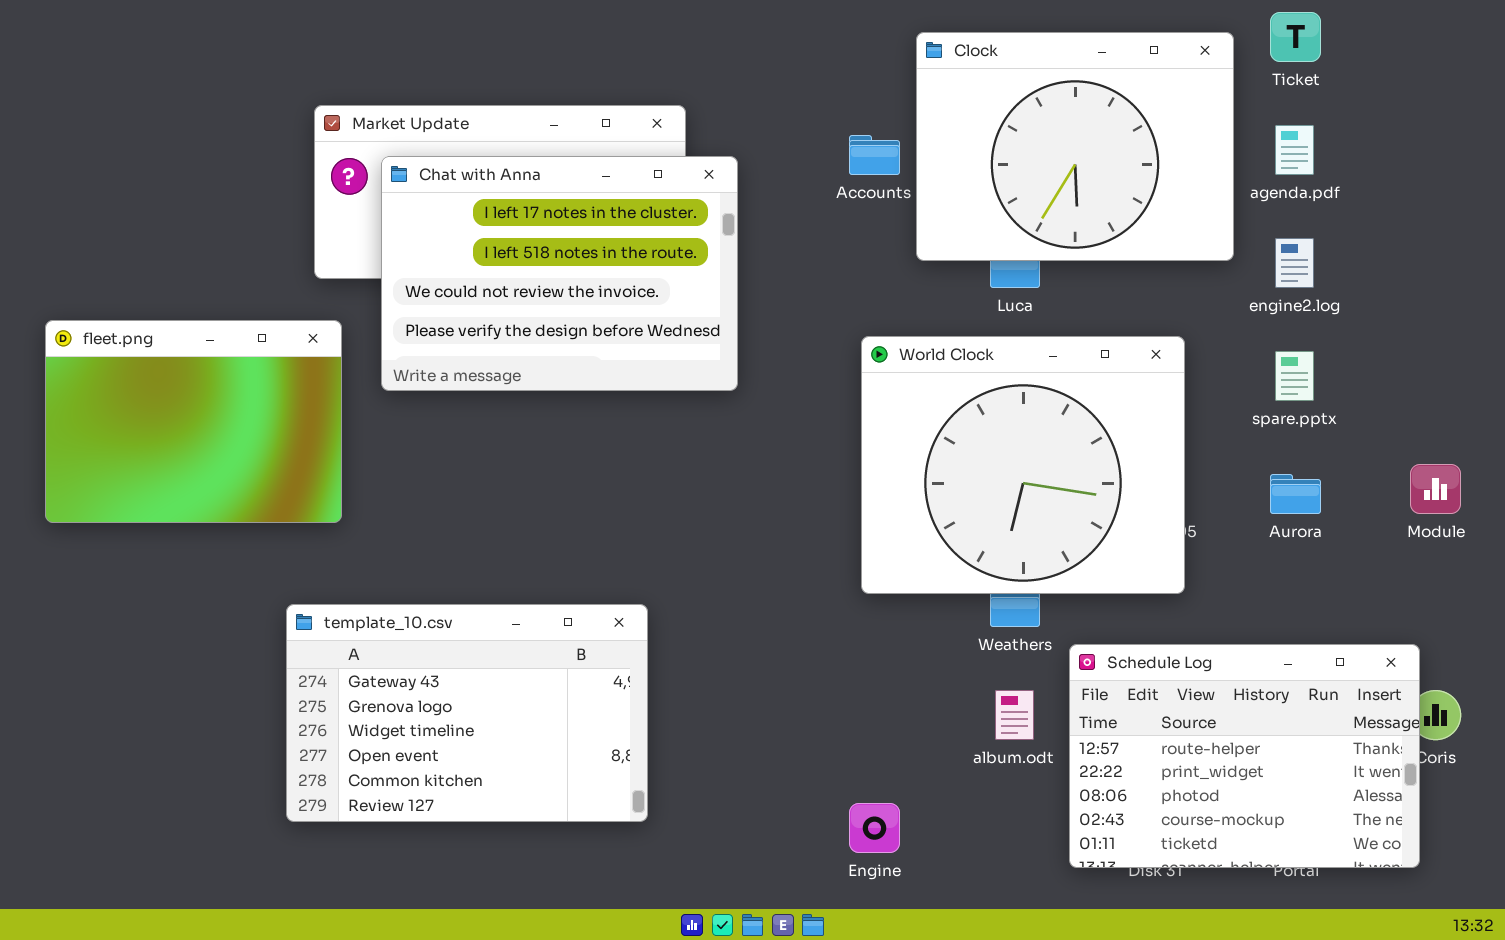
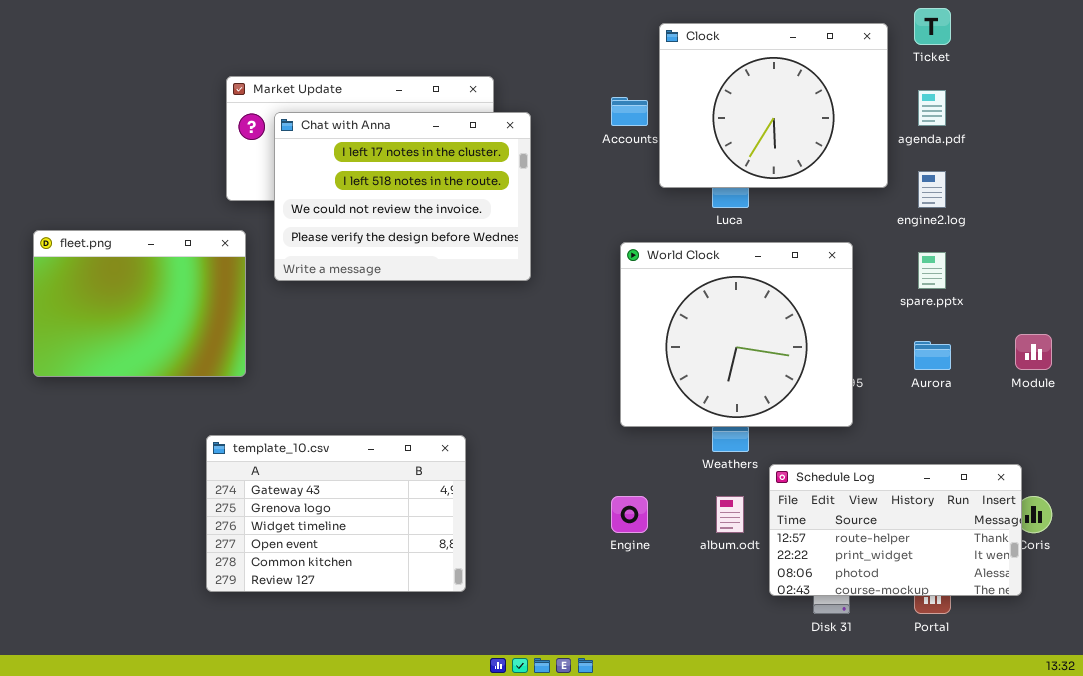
Schedule Log: [1069,644,1420,868] -> [769,464,1022,596], resized
Engine: [849,803,900,853] -> [611,496,648,533], moved

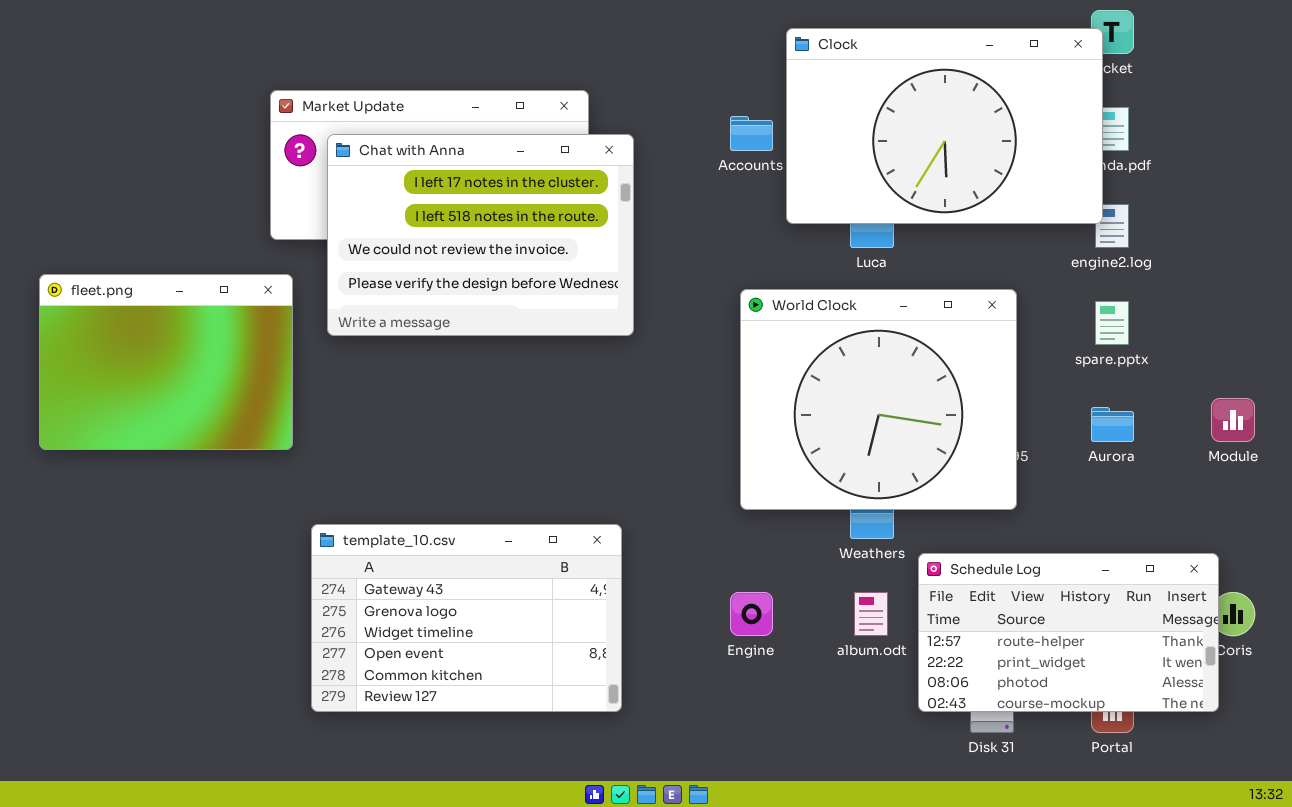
Clock: [659,23,888,188] -> [786,28,1103,224], resized
template_10.csv: [206,435,466,592] -> [311,524,622,712], moved

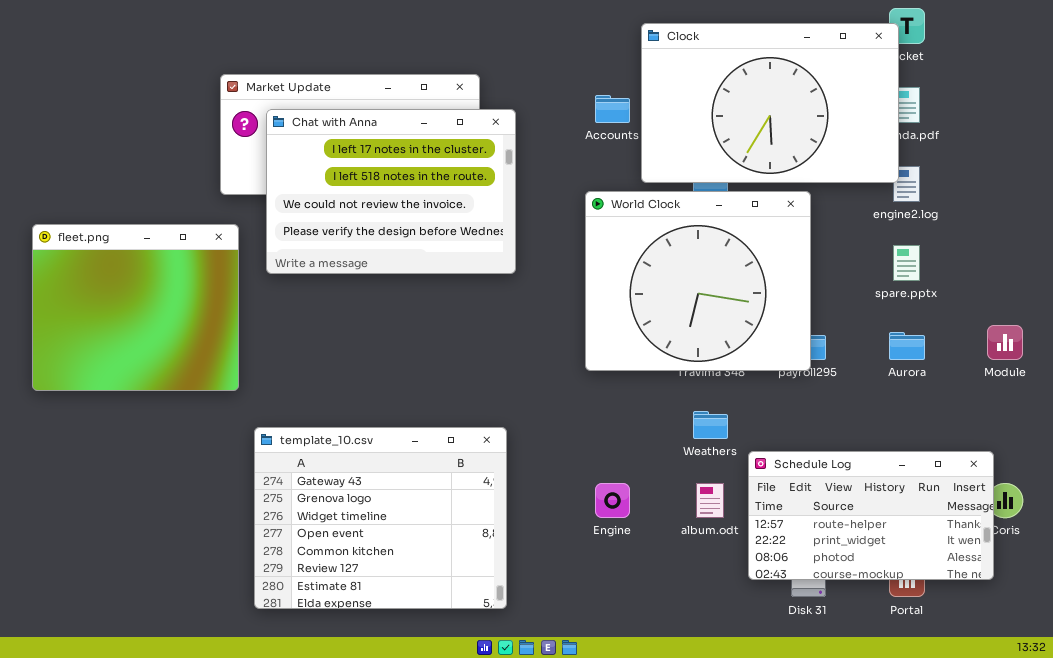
fleet.png: [39,274,293,450] -> [32,224,239,391], resized
World Clock: [740,289,1017,510] -> [585,191,811,371], moved
template_10.csv: [311,524,622,712] -> [254,427,507,609], resized

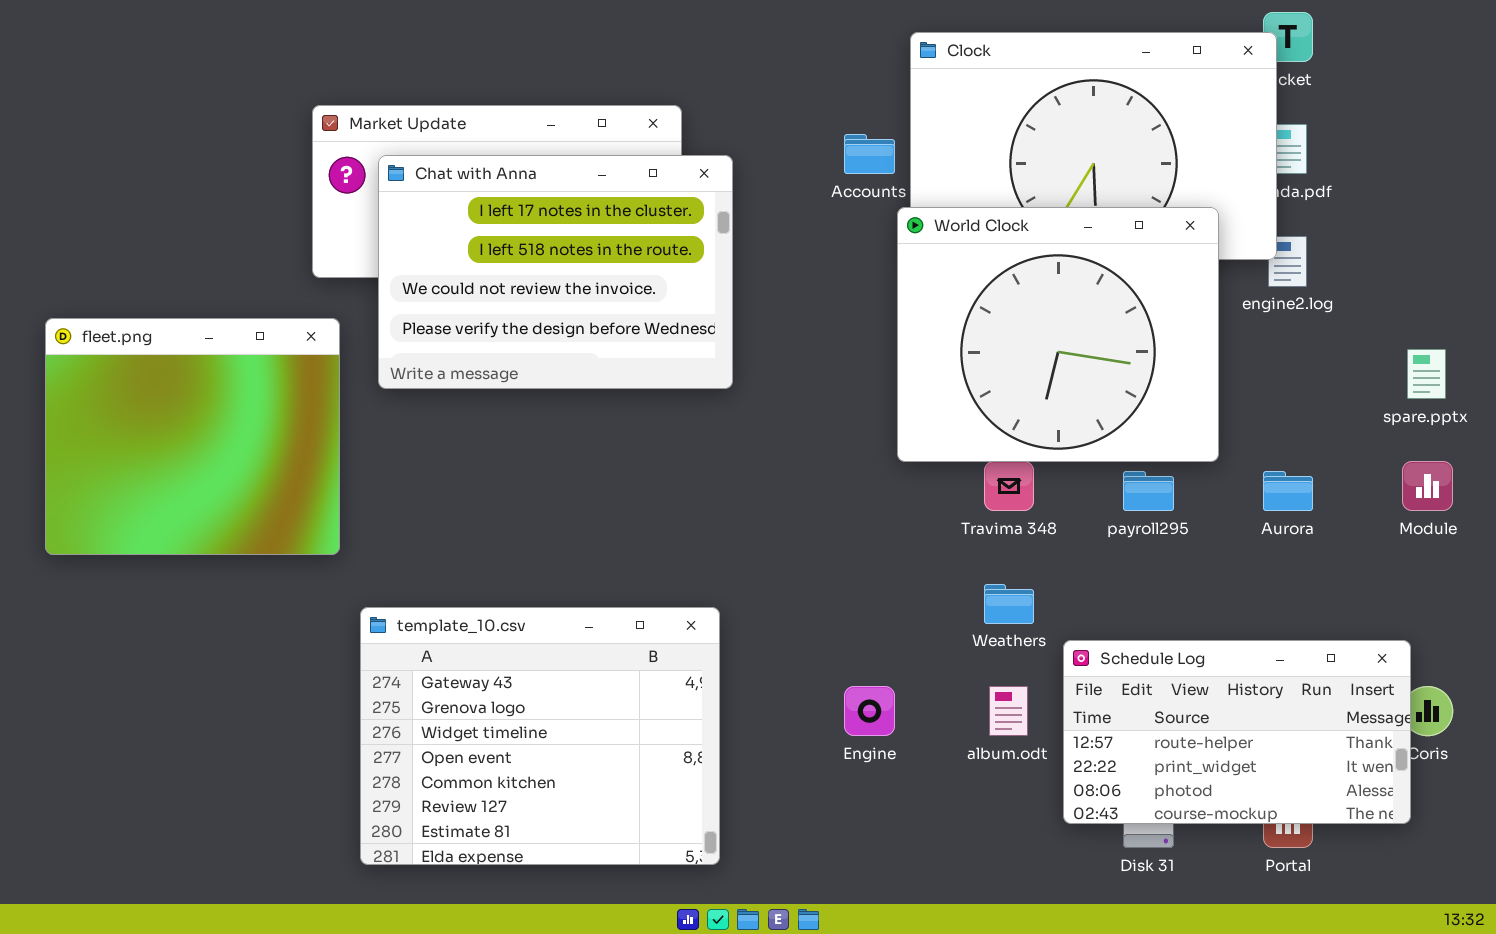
World Clock: [585,191,811,371] -> [897,207,1219,462], moved
spare.pptx: [893,245,920,281] -> [1407,349,1446,399], moved

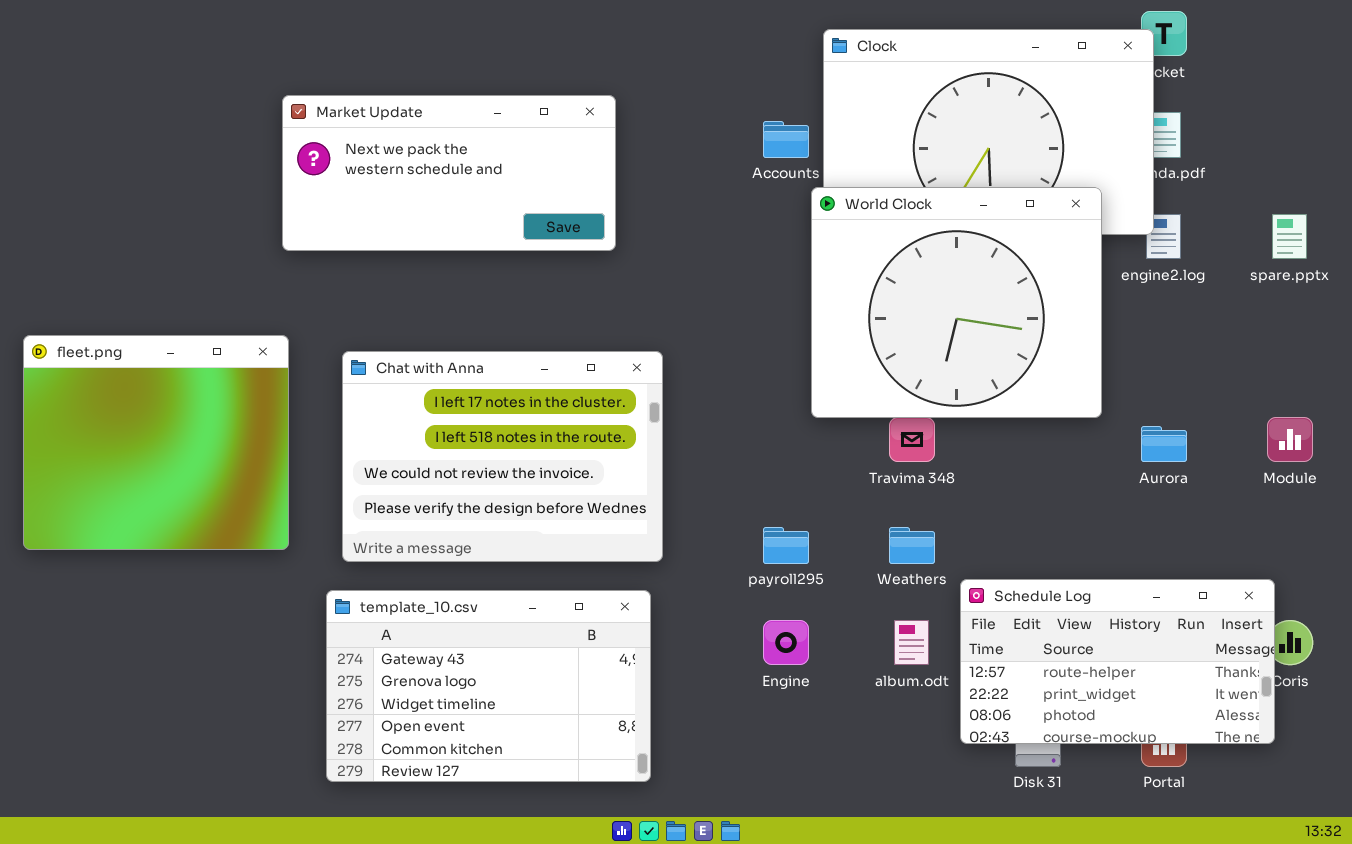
Chat with Anna: [378,155,733,389] -> [342,351,663,562], moved
fleet.png: [45,318,340,555] -> [23,335,289,550], moved
spare.pptx: [1407,349,1446,399] -> [1272,214,1307,259], moved
payroll295: [1123,471,1174,511] -> [763,527,809,564], moved
template_10.csv: [360,607,720,865] -> [326,590,651,782], resized

